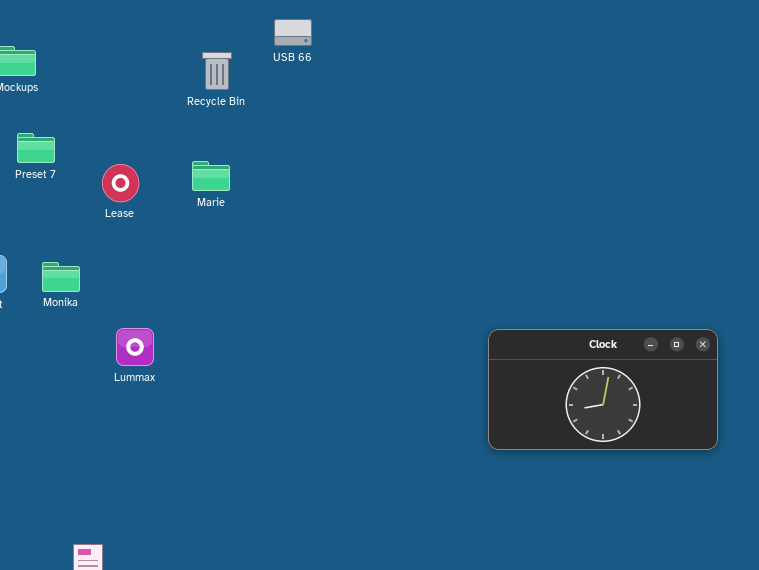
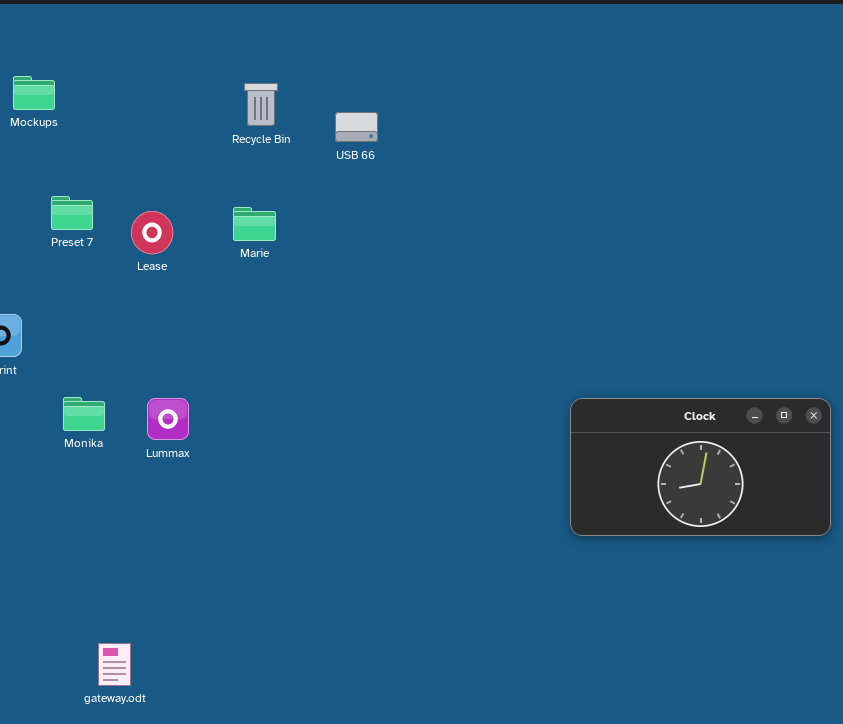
USB 66: [274,19,312,46] -> [335,112,378,142], moved
Preset 7: [17,133,55,163] -> [51,196,93,230], moved
Monika: [42,262,80,292] -> [63,397,105,431], moved

